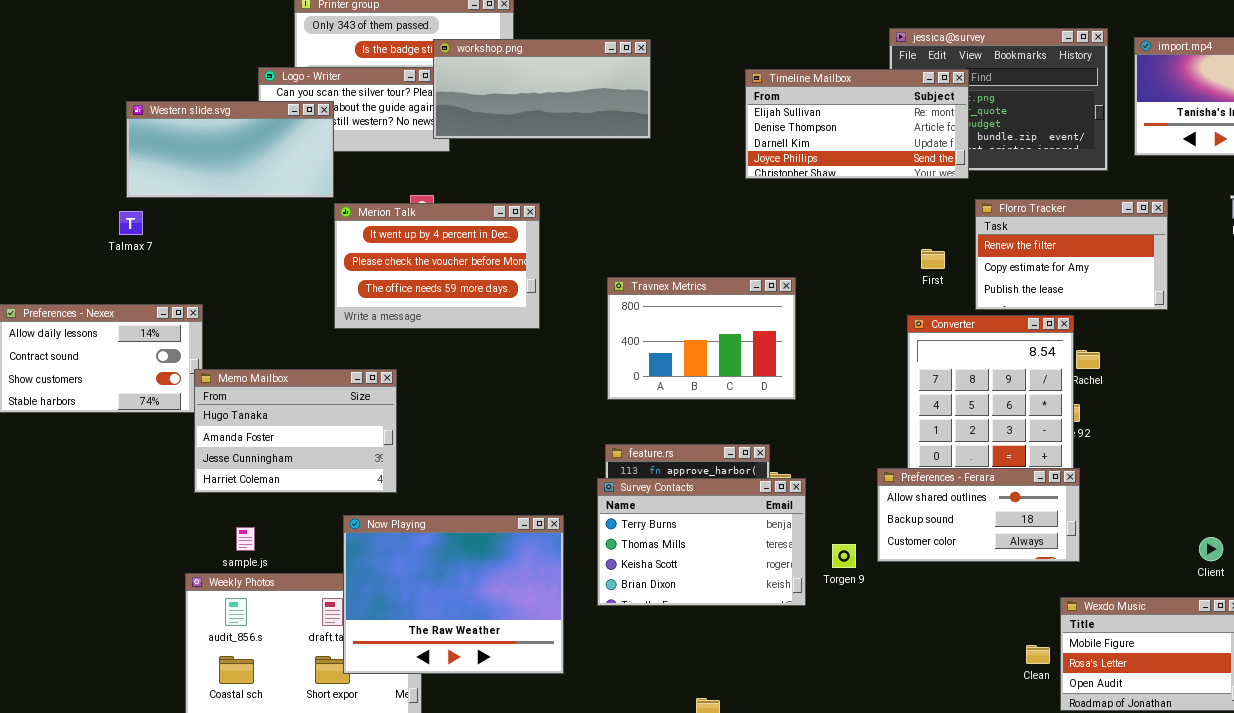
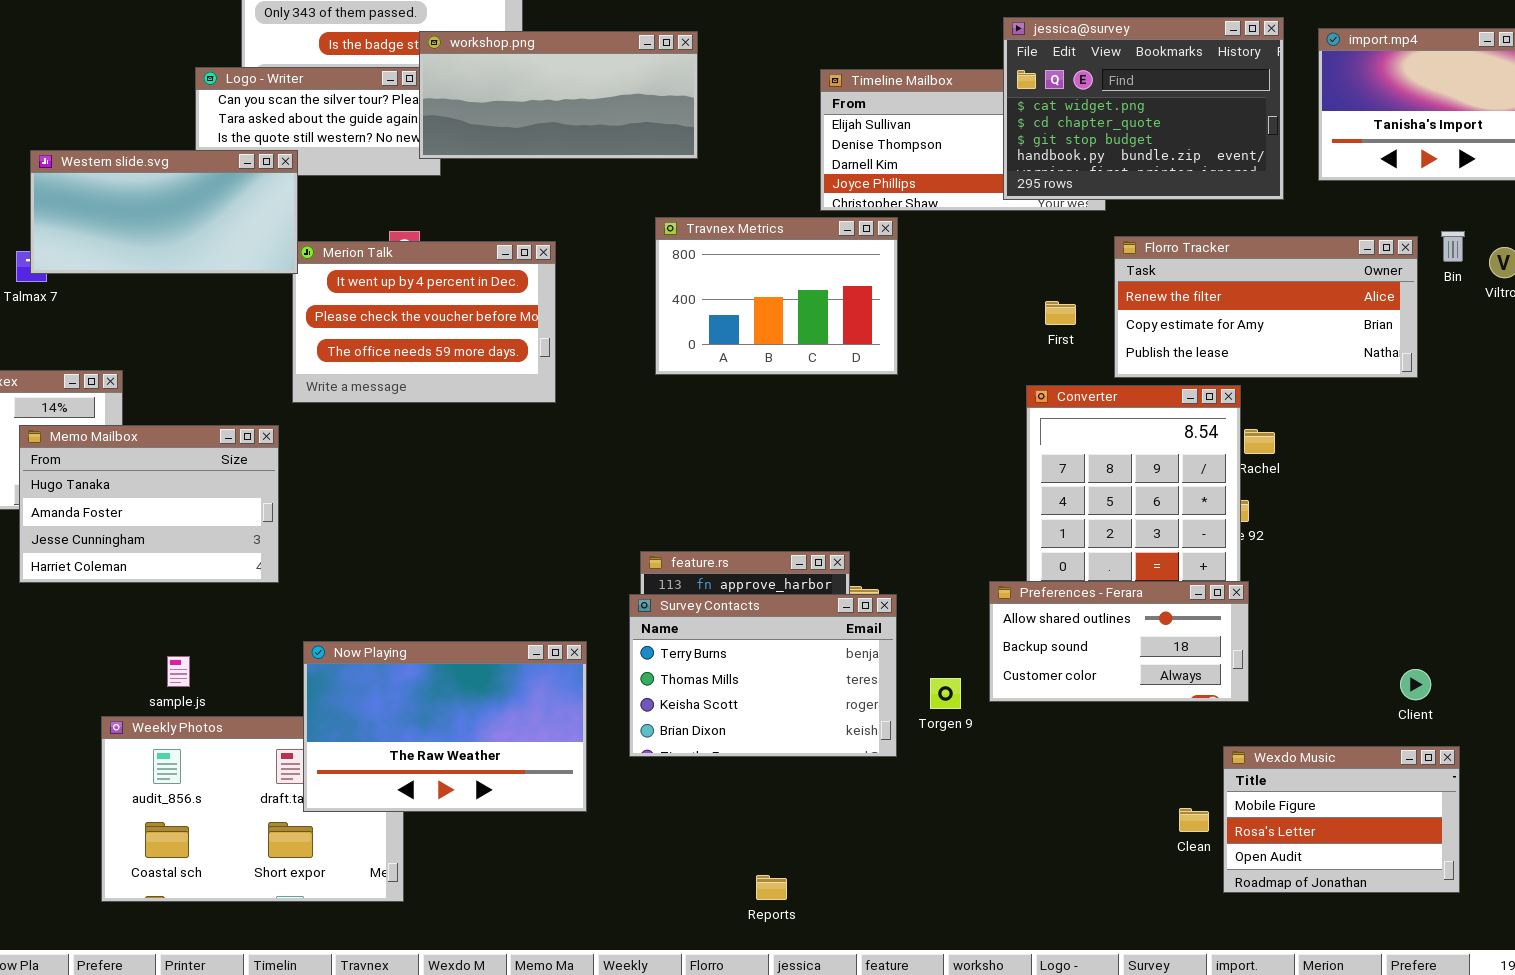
jessica@survey: [889,28,1108,171] -> [1003,17,1284,200], raised
Western slide.svg: [126,101,334,198] -> [30,150,298,274], moved
Florro Tracker: [975,199,1168,310] -> [1114,236,1418,378], resized
Travnex Metrics: [607,277,796,400] -> [655,217,898,375], moved
Memo Mailbox: [194,369,397,493] -> [19,425,279,583], moved
Now Playing: [343,515,564,674] -> [303,641,587,812], resized

